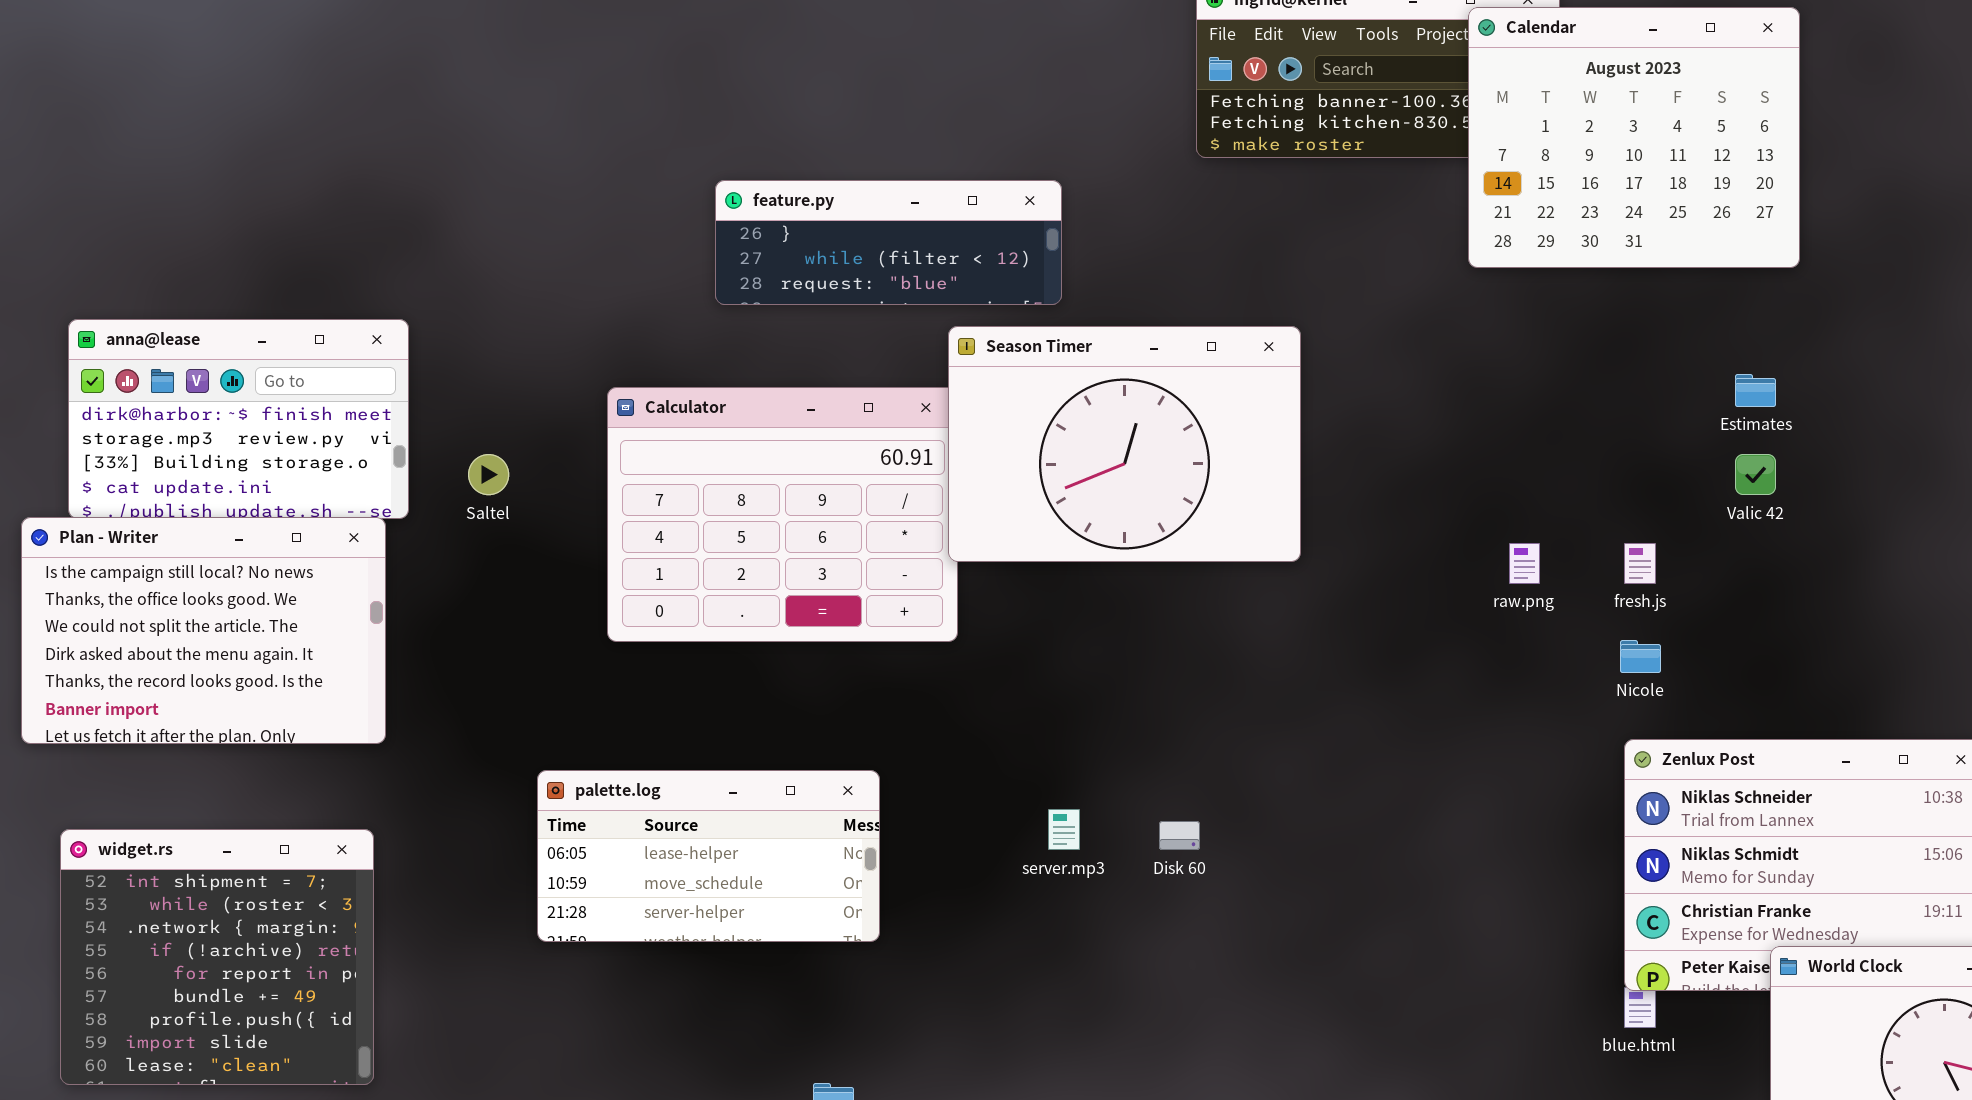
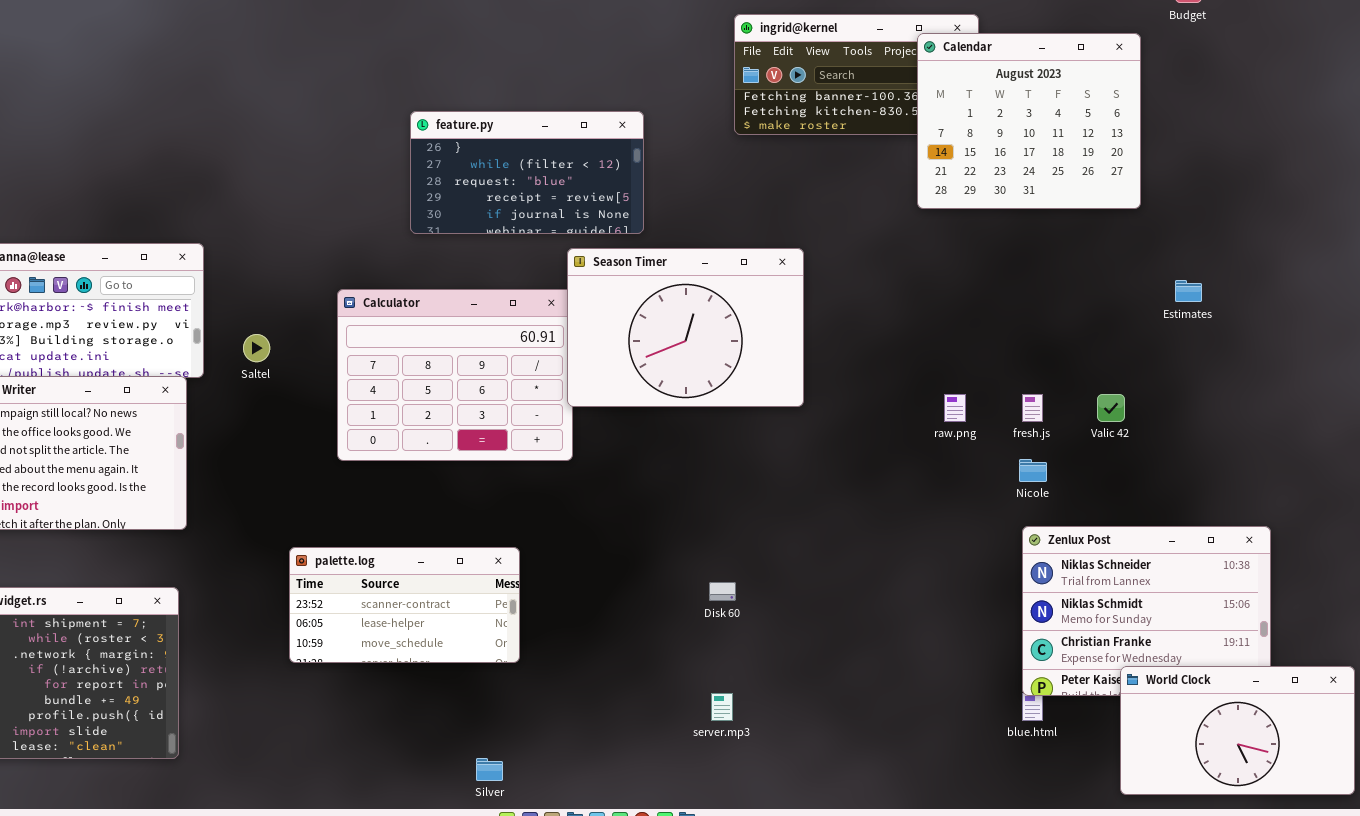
feature.py: [715,180,1062,305] -> [410,111,644,234], resized
Estimates: [1735,374,1776,407] -> [1175,280,1202,302], moved
Valic 42: [1735,454,1776,495] -> [1097,394,1125,422], moved
palette.log: [537,770,880,942] -> [289,547,520,663], scrolled up 1 row
server.mp3: [1048,809,1080,850] -> [711,693,733,721], moved

